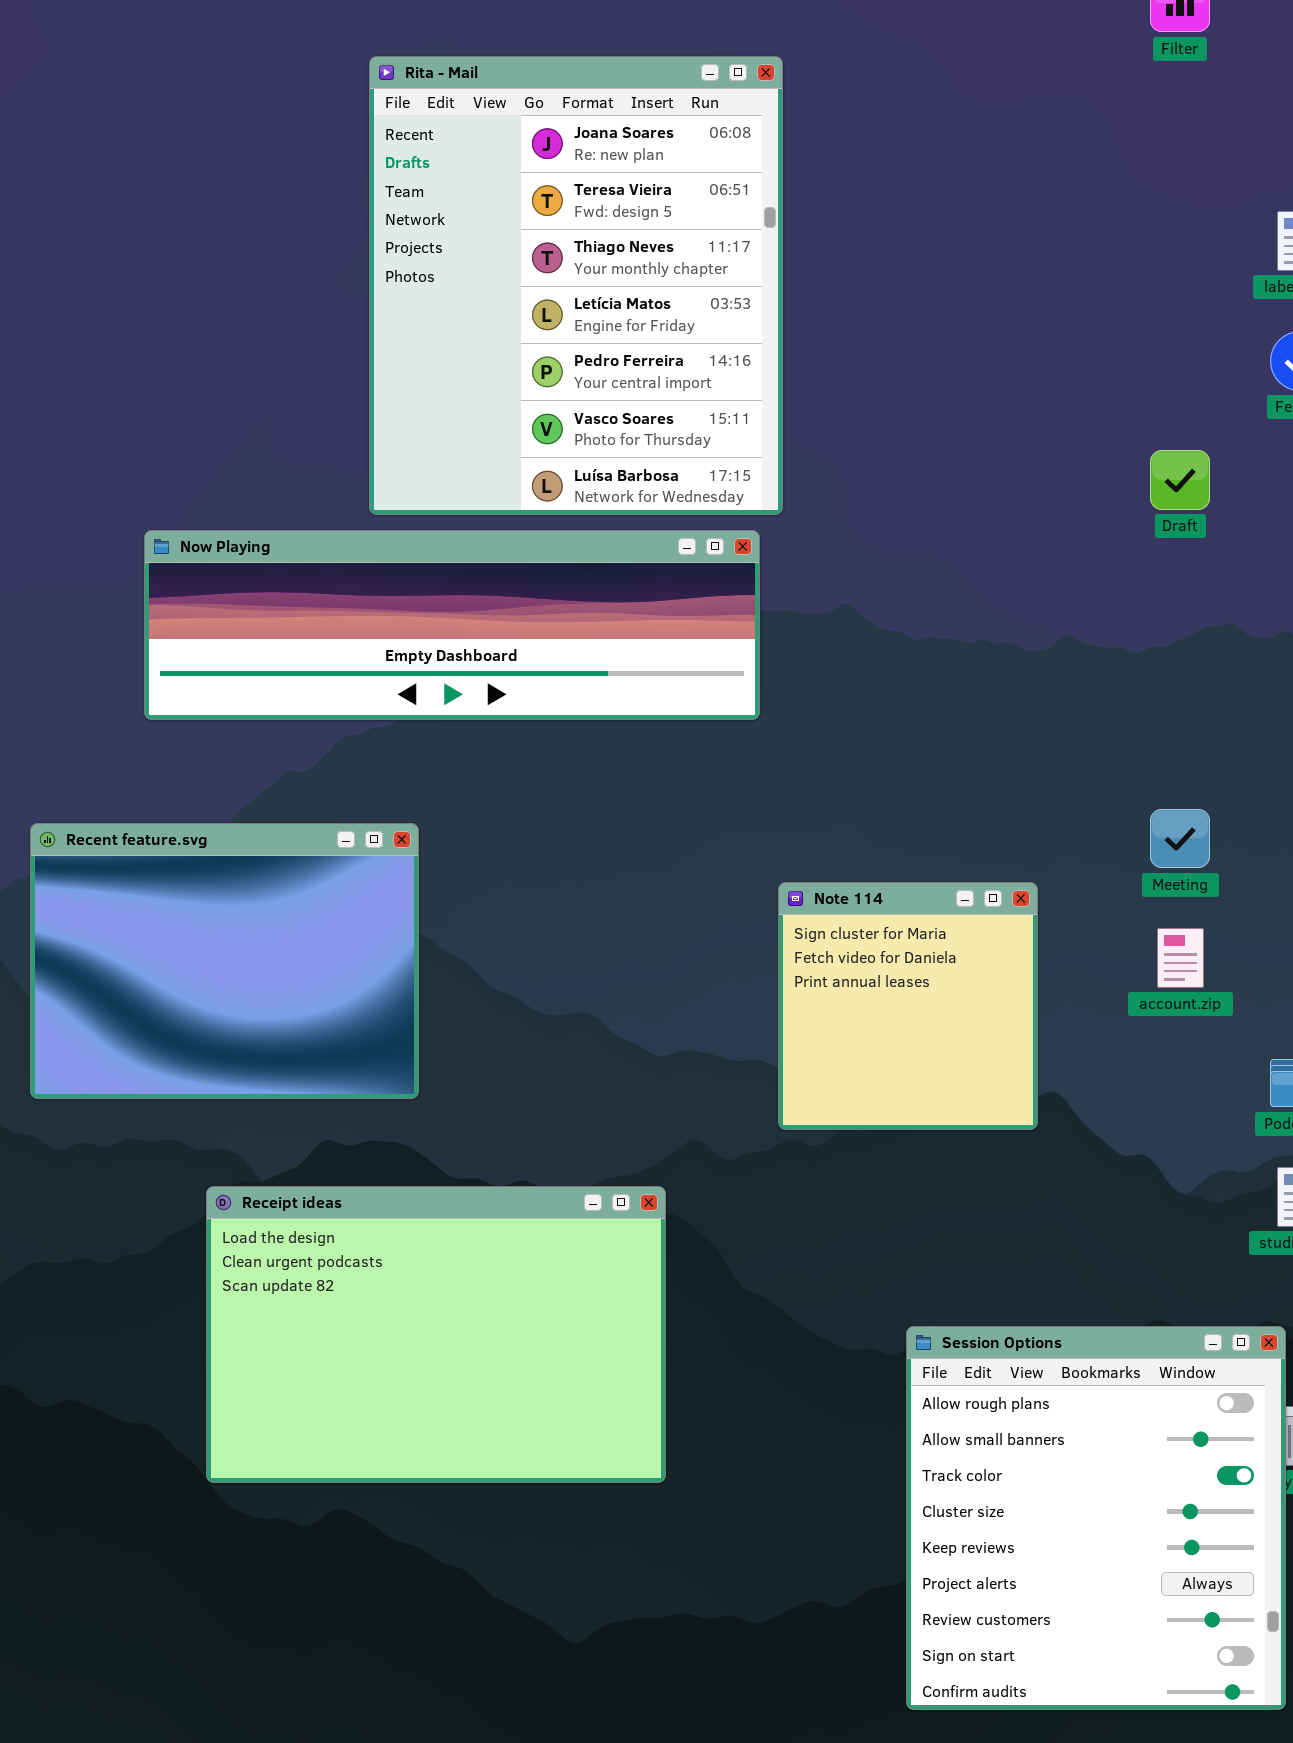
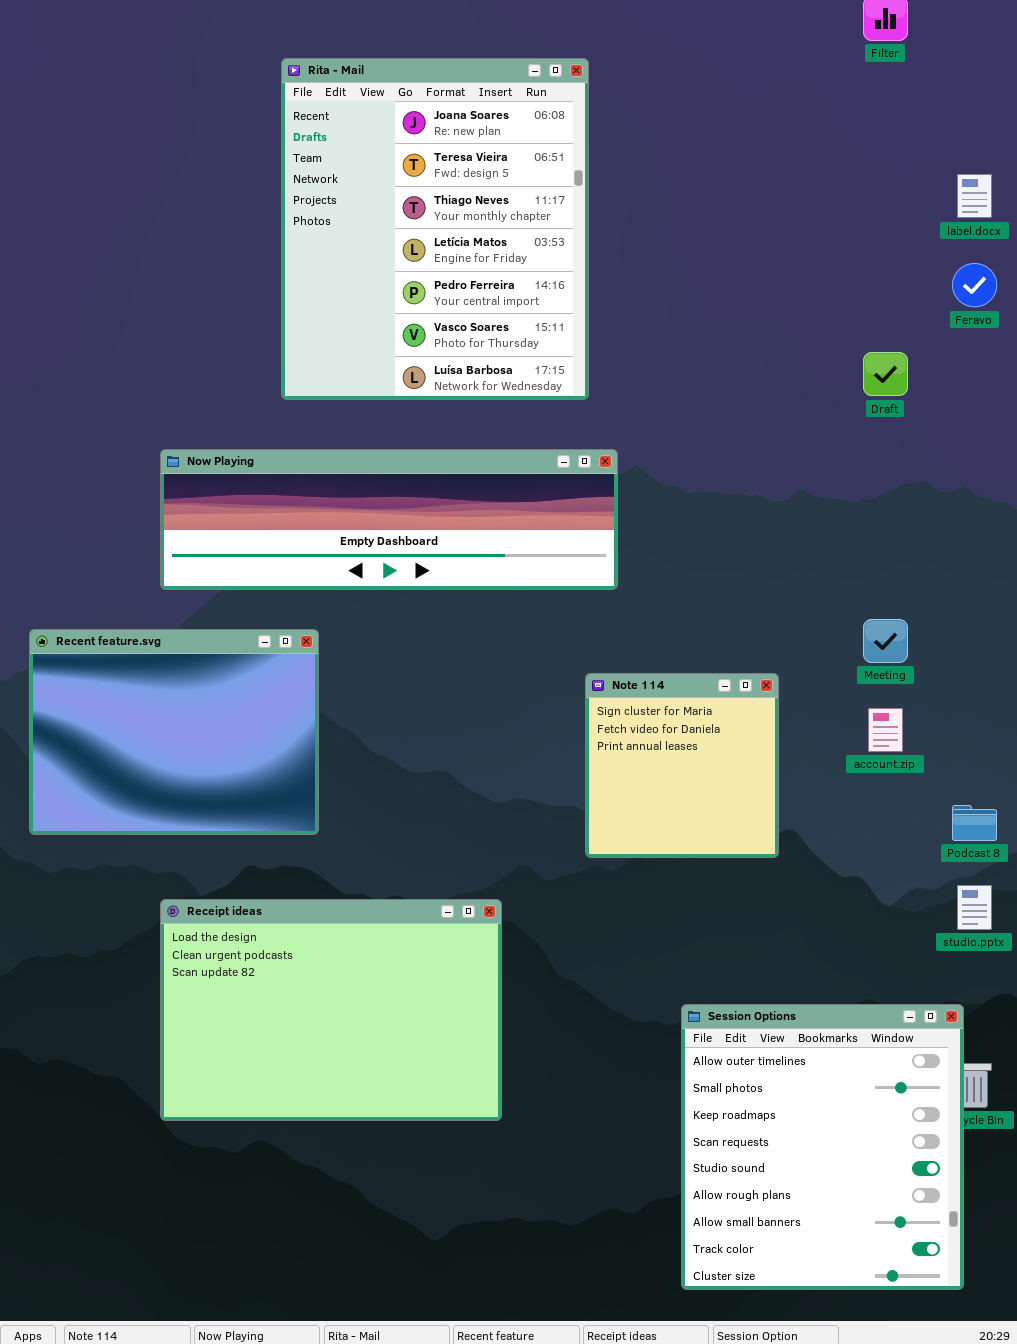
Now Playing: [144,530,760,720] -> [160,449,618,590], moved
Session Options: [906,1326,1286,1710] -> [681,1004,964,1290], scrolled up 5 rows

